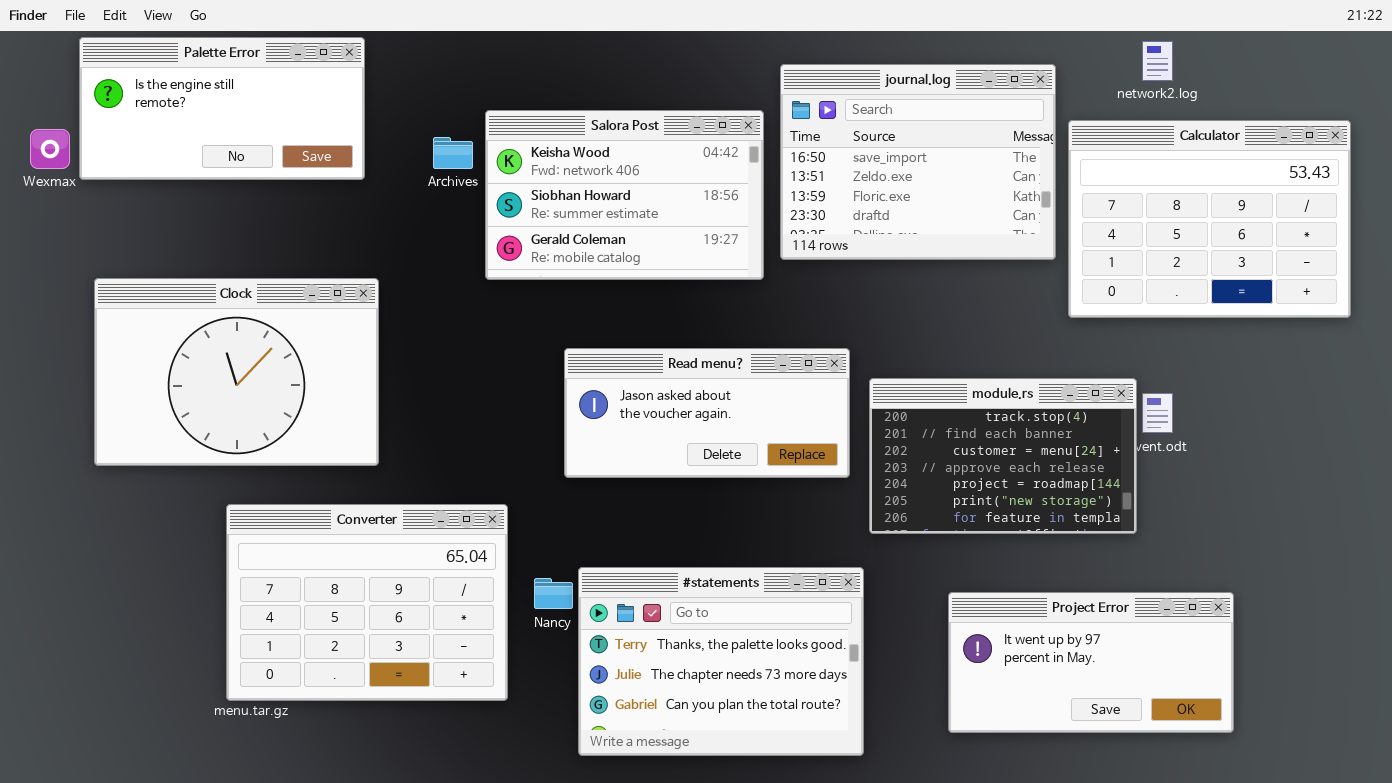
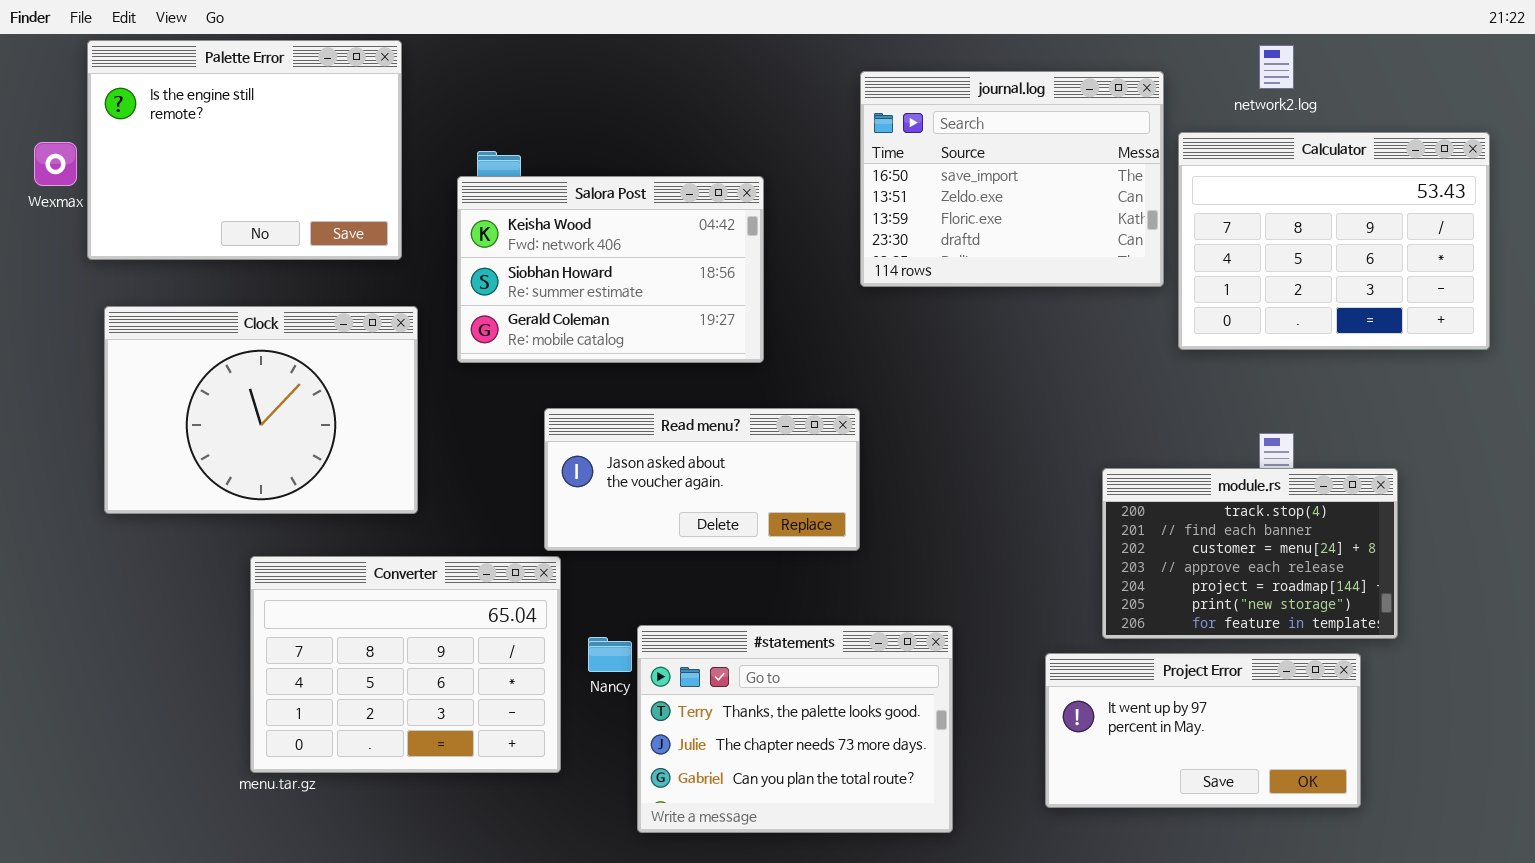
Palette Error: [79,37,365,180] -> [87,40,402,260], resized
Salora Post: [485,110,764,280] -> [457,176,764,363], moved
Read menu?: [564,348,850,478] -> [544,408,860,551], moved
module.rs: [869,378,1137,534] -> [1102,468,1398,639], moved

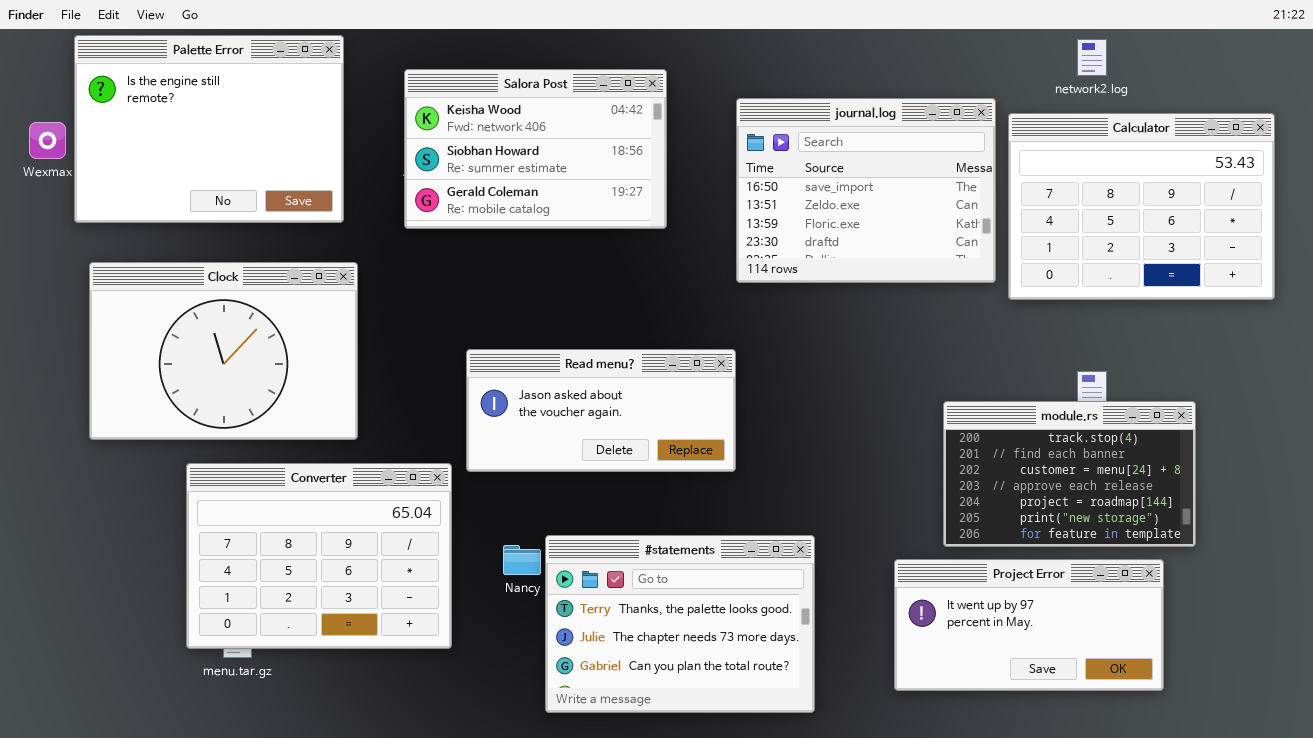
journal.log: [860,71,1164,287] -> [736,98,996,283], moved
Salora Post: [457,176,764,363] -> [404,69,667,229], moved
Converter: [250,556,561,773] -> [186,463,452,649], moved

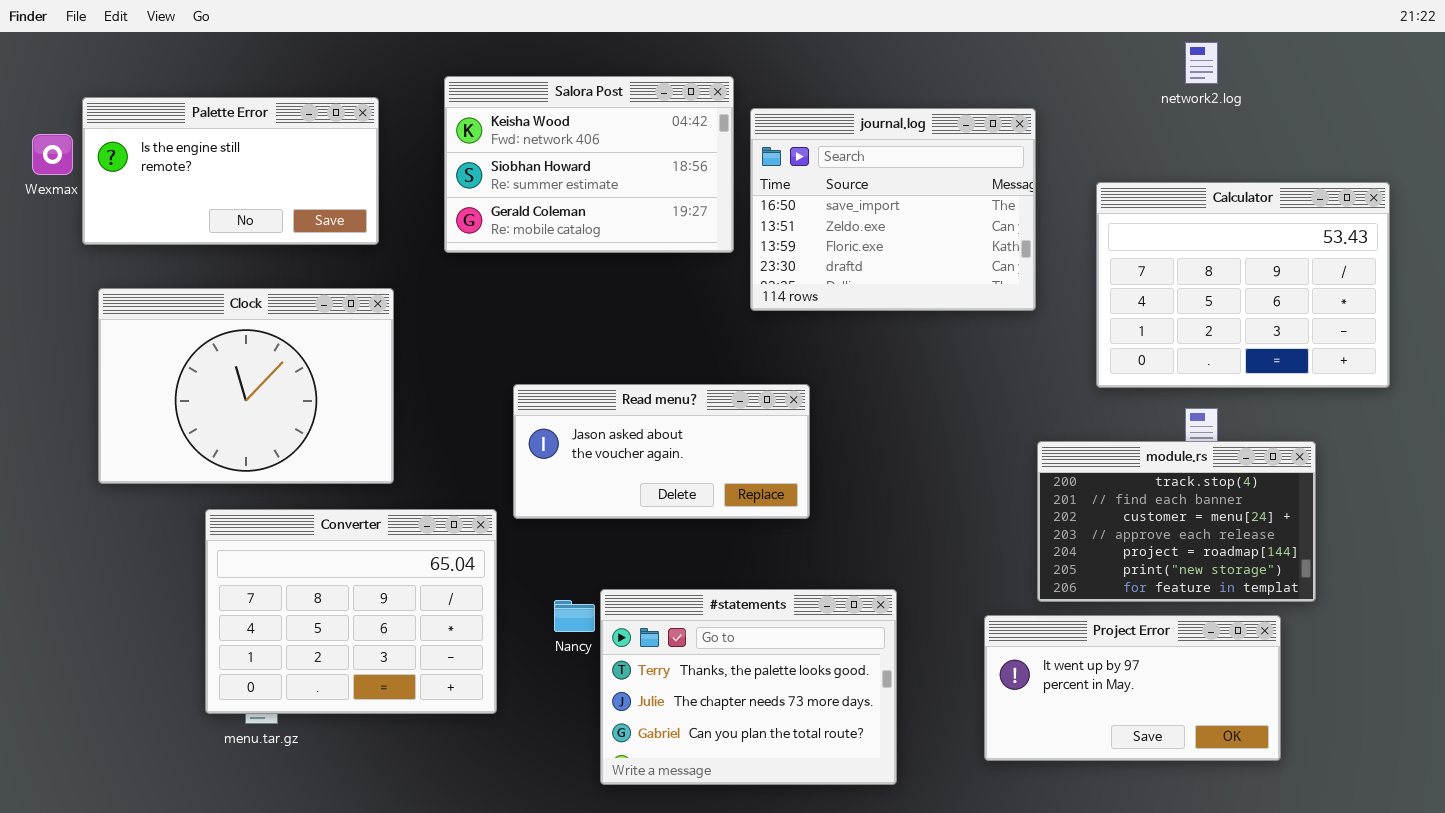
Palette Error: [74,35,344,223] -> [82,97,379,245], resized
journal.log: [736,98,996,283] -> [750,108,1036,311], moved
Calculator: [1008,113,1275,300] -> [1096,182,1390,388], moved

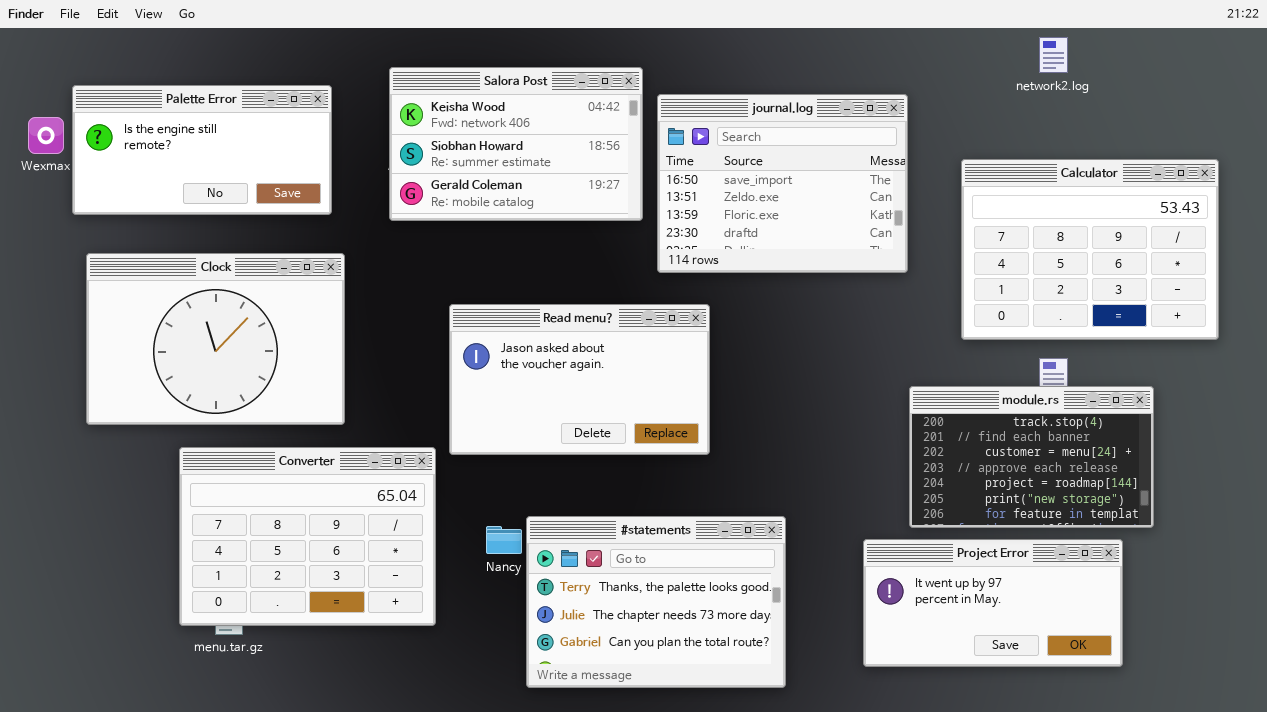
Read menu?: [513,384,810,519] -> [449,304,710,455], resized

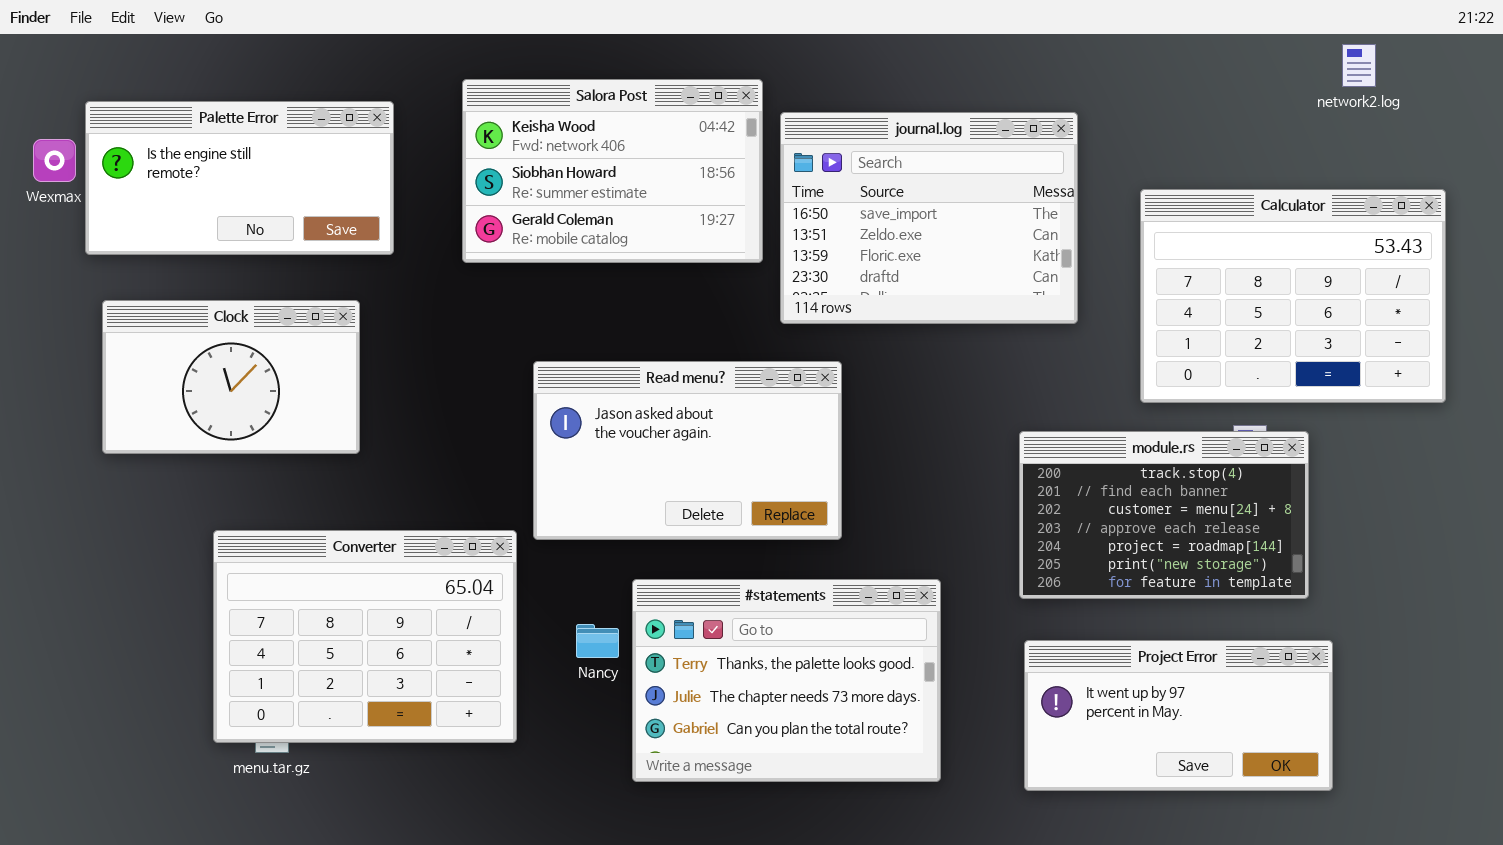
network2.log: [1039,37,1068,73] -> [1342,44,1376,87], moved
Clock: [86,253,345,425] -> [102,300,360,454], resized
module.rs: [909,386,1154,528] -> [1019,431,1309,599], moved
#statements: [526,516,786,688] -> [632,579,941,782], moved

